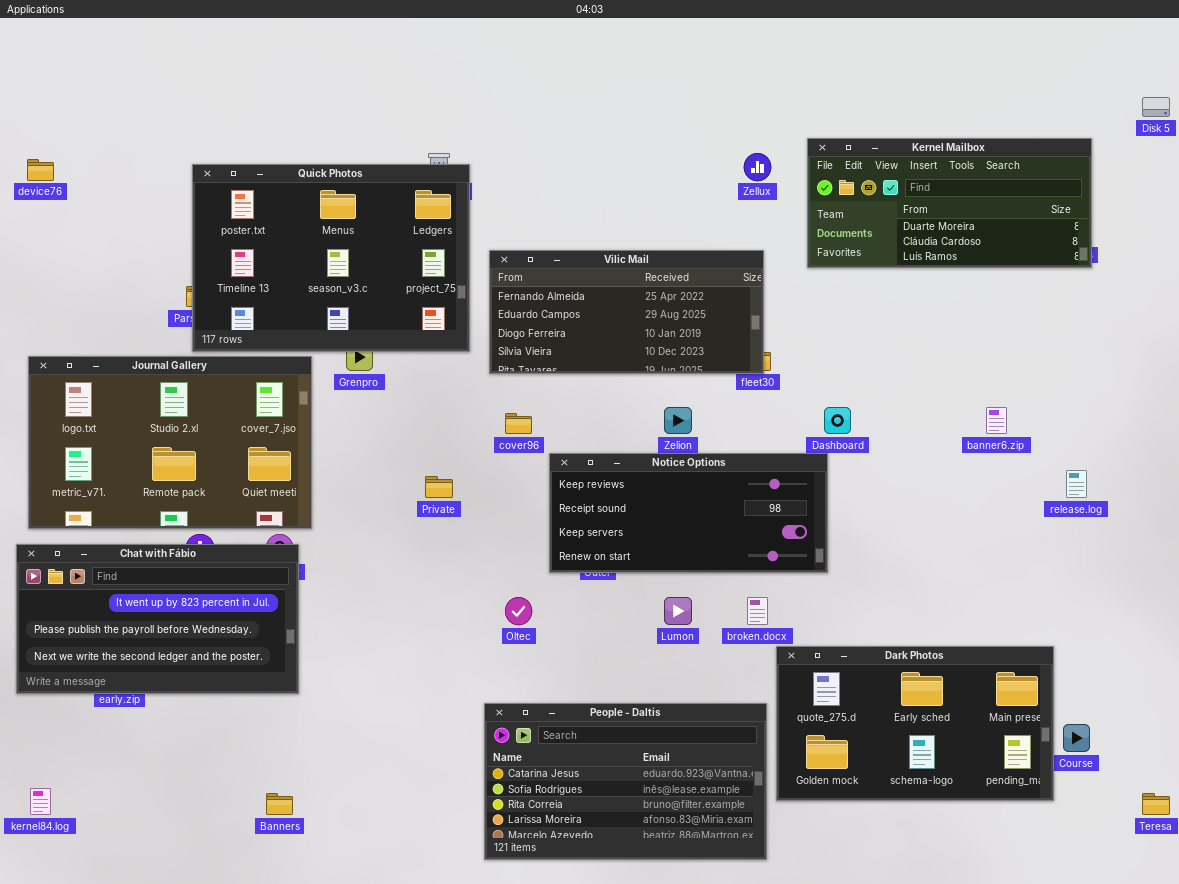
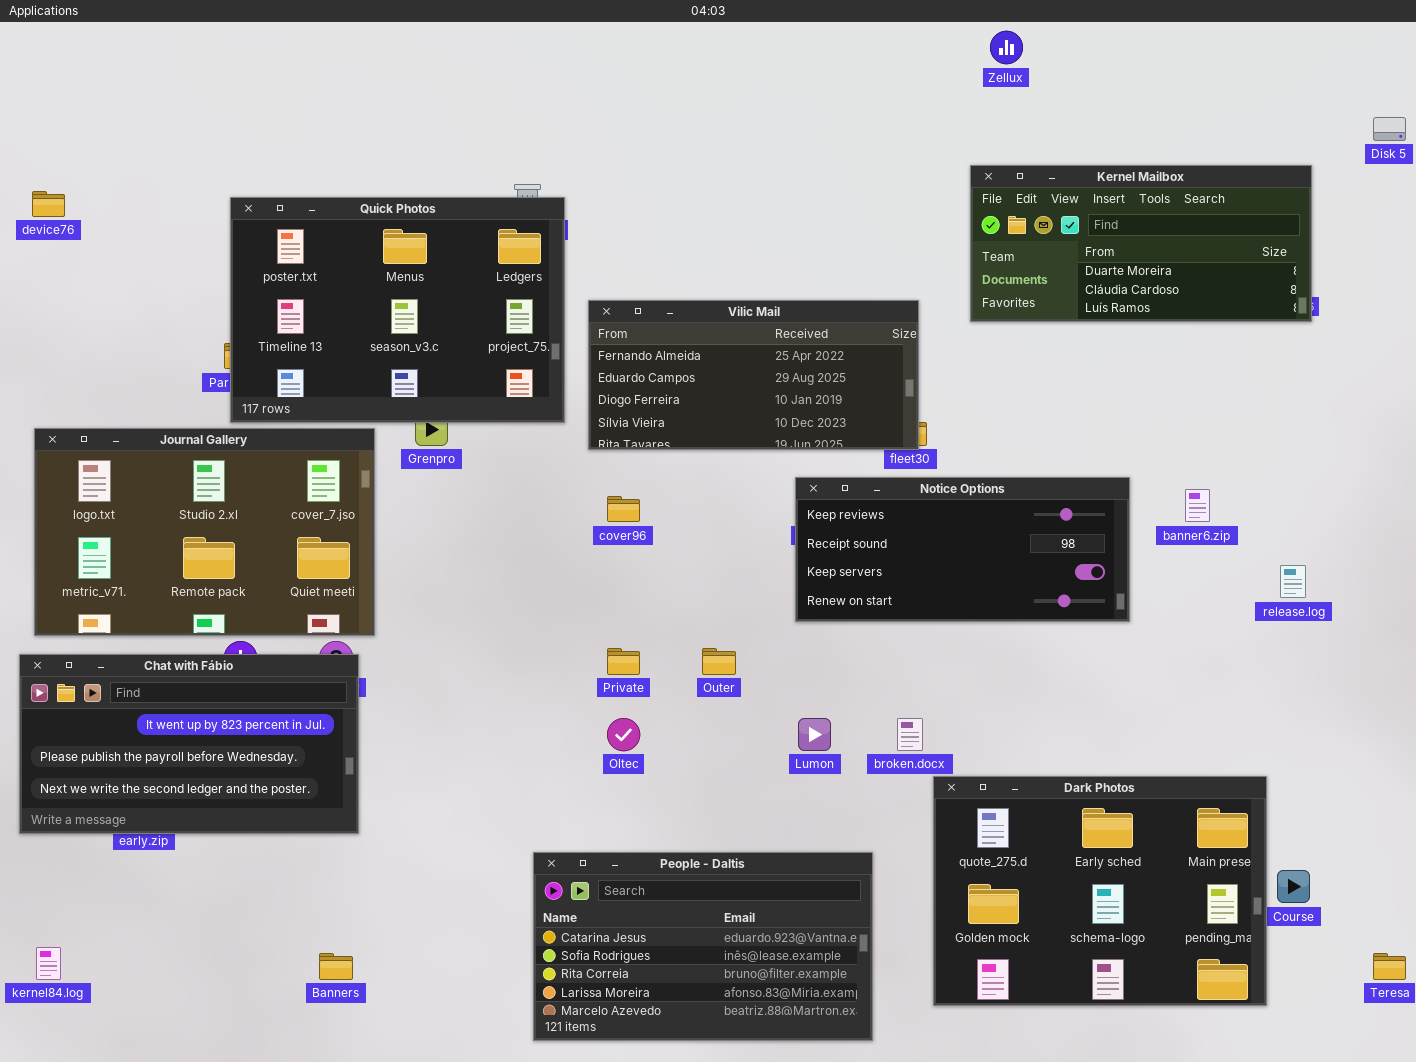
Zellux: [744,153,771,181] -> [990,31,1023,64], moved
Notice Options: [549,453,828,573] -> [795,477,1130,622], moved
Private: [425,476,453,498] -> [607,648,640,675], moved
Dark Photos: [776,646,1054,801] -> [933,776,1267,1006], resized
People - Daltis: [484,703,767,860] -> [533,852,873,1041], moved

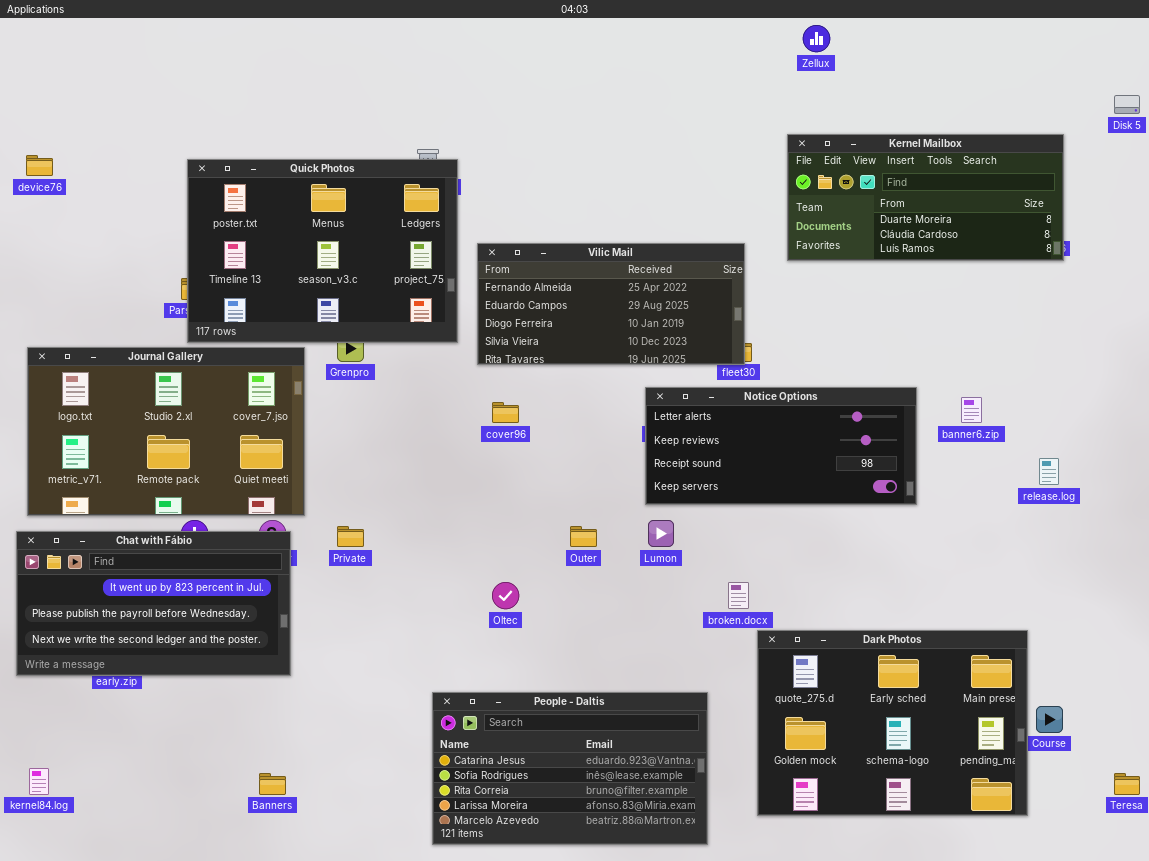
Notice Options: [795,477,1130,622] -> [645,387,917,505], scrolled up 1 row
Private: [607,648,640,675] -> [337,526,364,547], moved
Lumon: [798,718,831,751] -> [648,520,674,547], moved

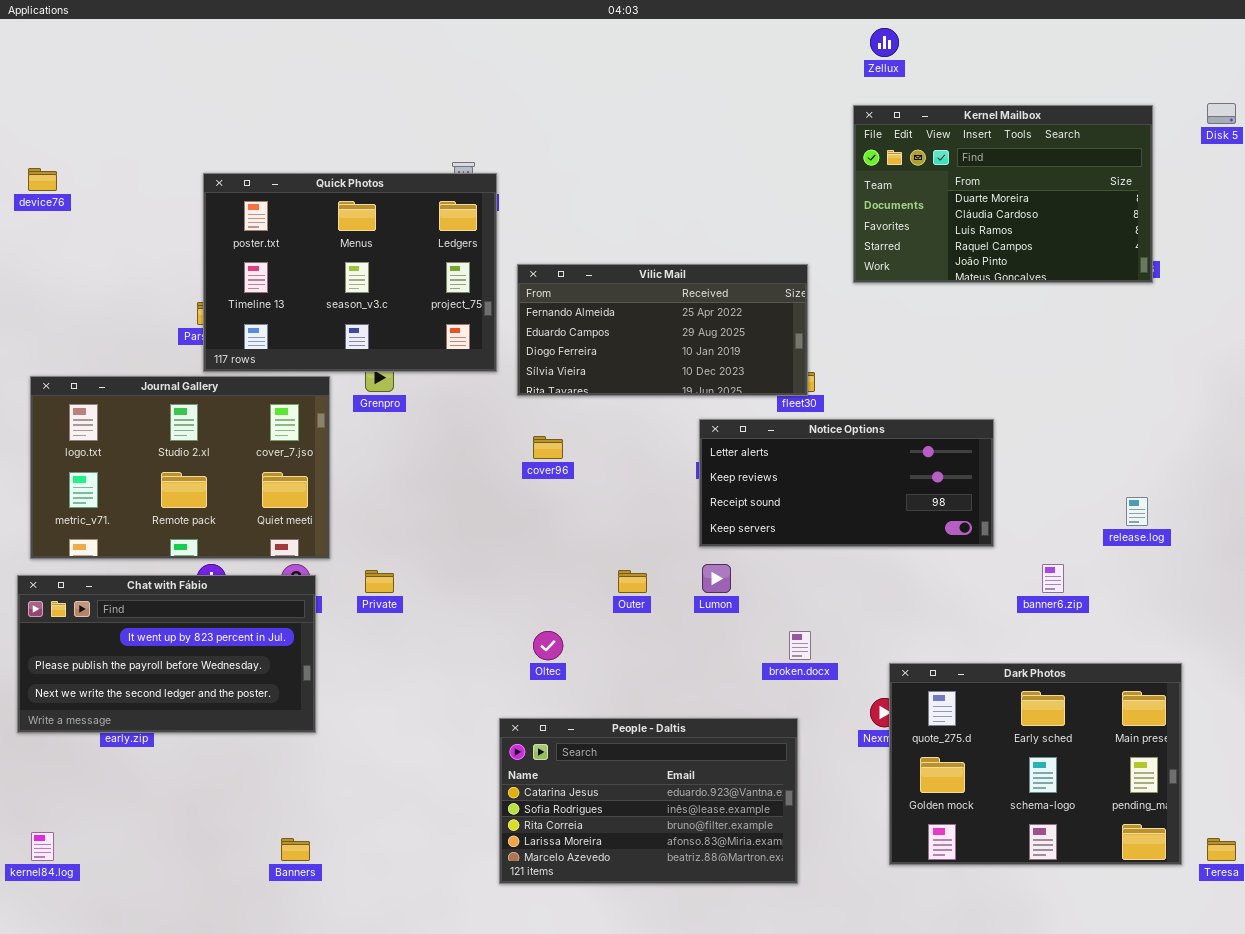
Kernel Mailbox: [787,134,1064,261] -> [853,105,1153,283], resized
banner6.zip: [961,397,982,423] -> [1042,564,1064,593], moved
Dark Photos: [757,630,1028,816] -> [889,663,1182,865], moved
People - Daltis: [432,692,708,845] -> [499,718,798,884], moved

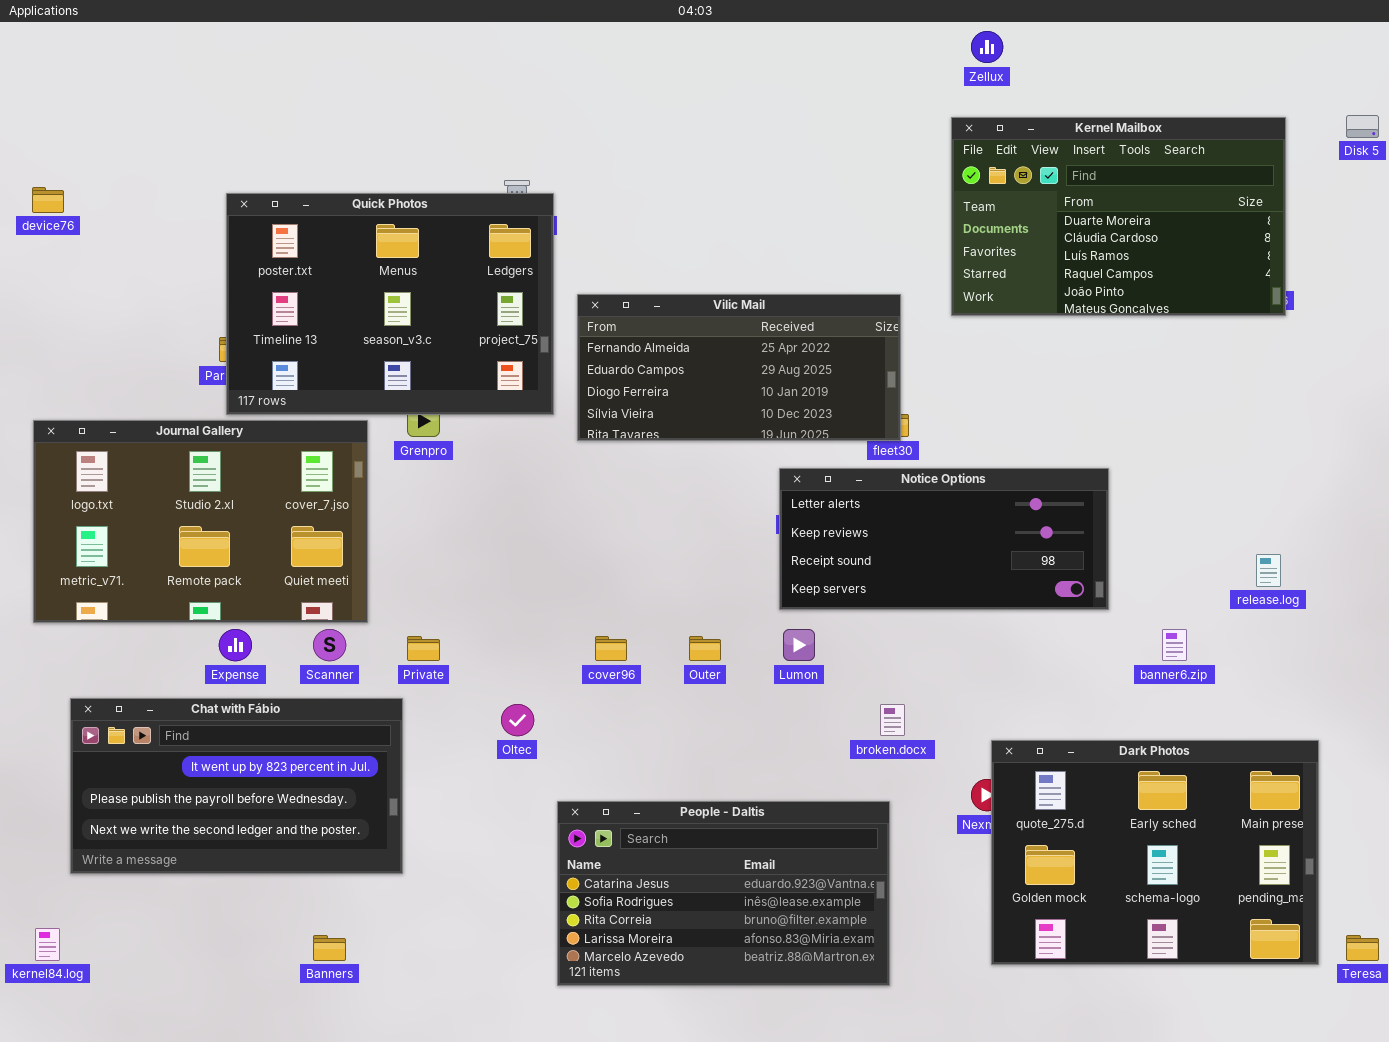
cover96: [533,436,563,459] -> [595,636,627,661], moved
Chat with Fábio: [17,575,316,733] -> [70,698,403,874], moved
Oltec: [533,631,563,660] -> [501,704,534,736], moved

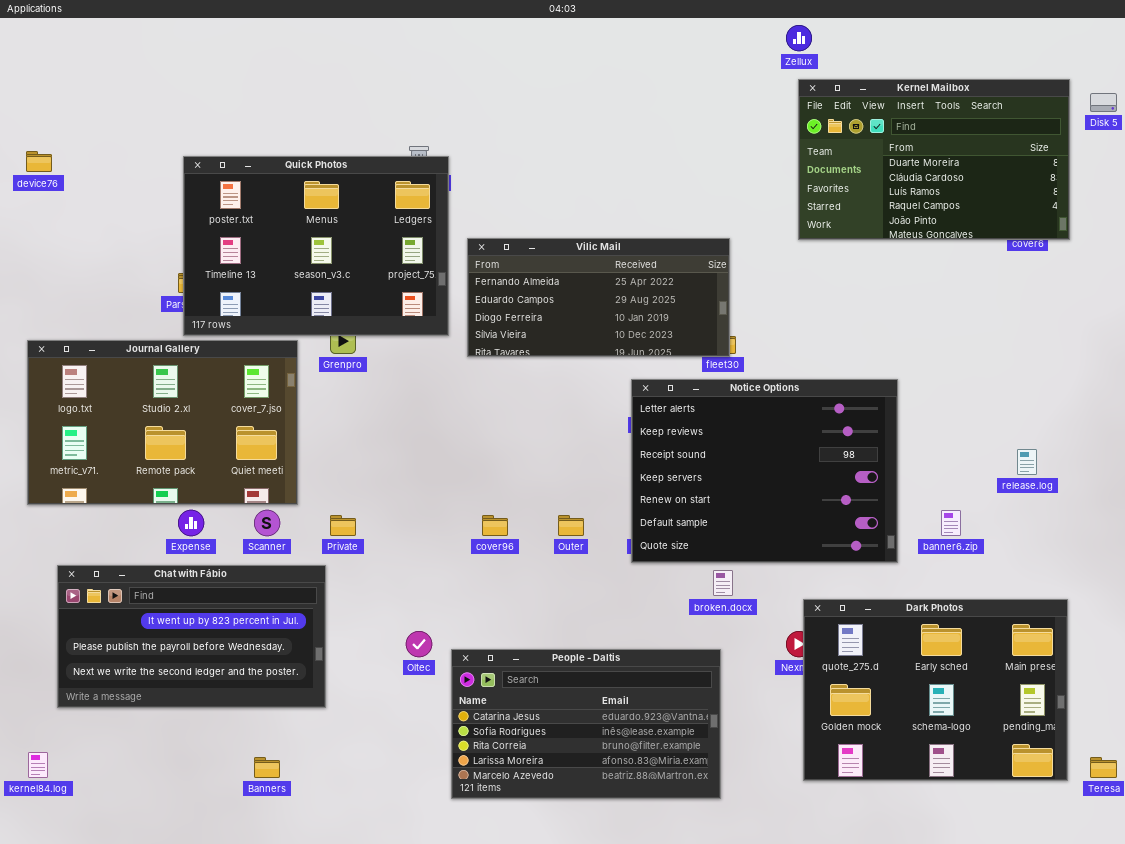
Kernel Mailbox: [951,117,1286,316] -> [798,79,1070,240], moved
Notice Options: [779,468,1109,610] -> [631,379,898,563], resized
Oltec: [501,704,534,736] -> [406,631,432,657], moved

